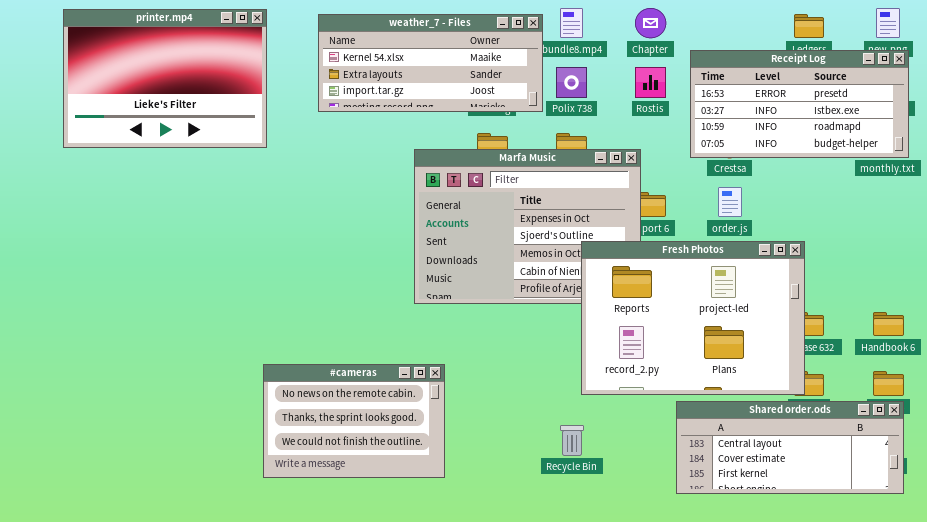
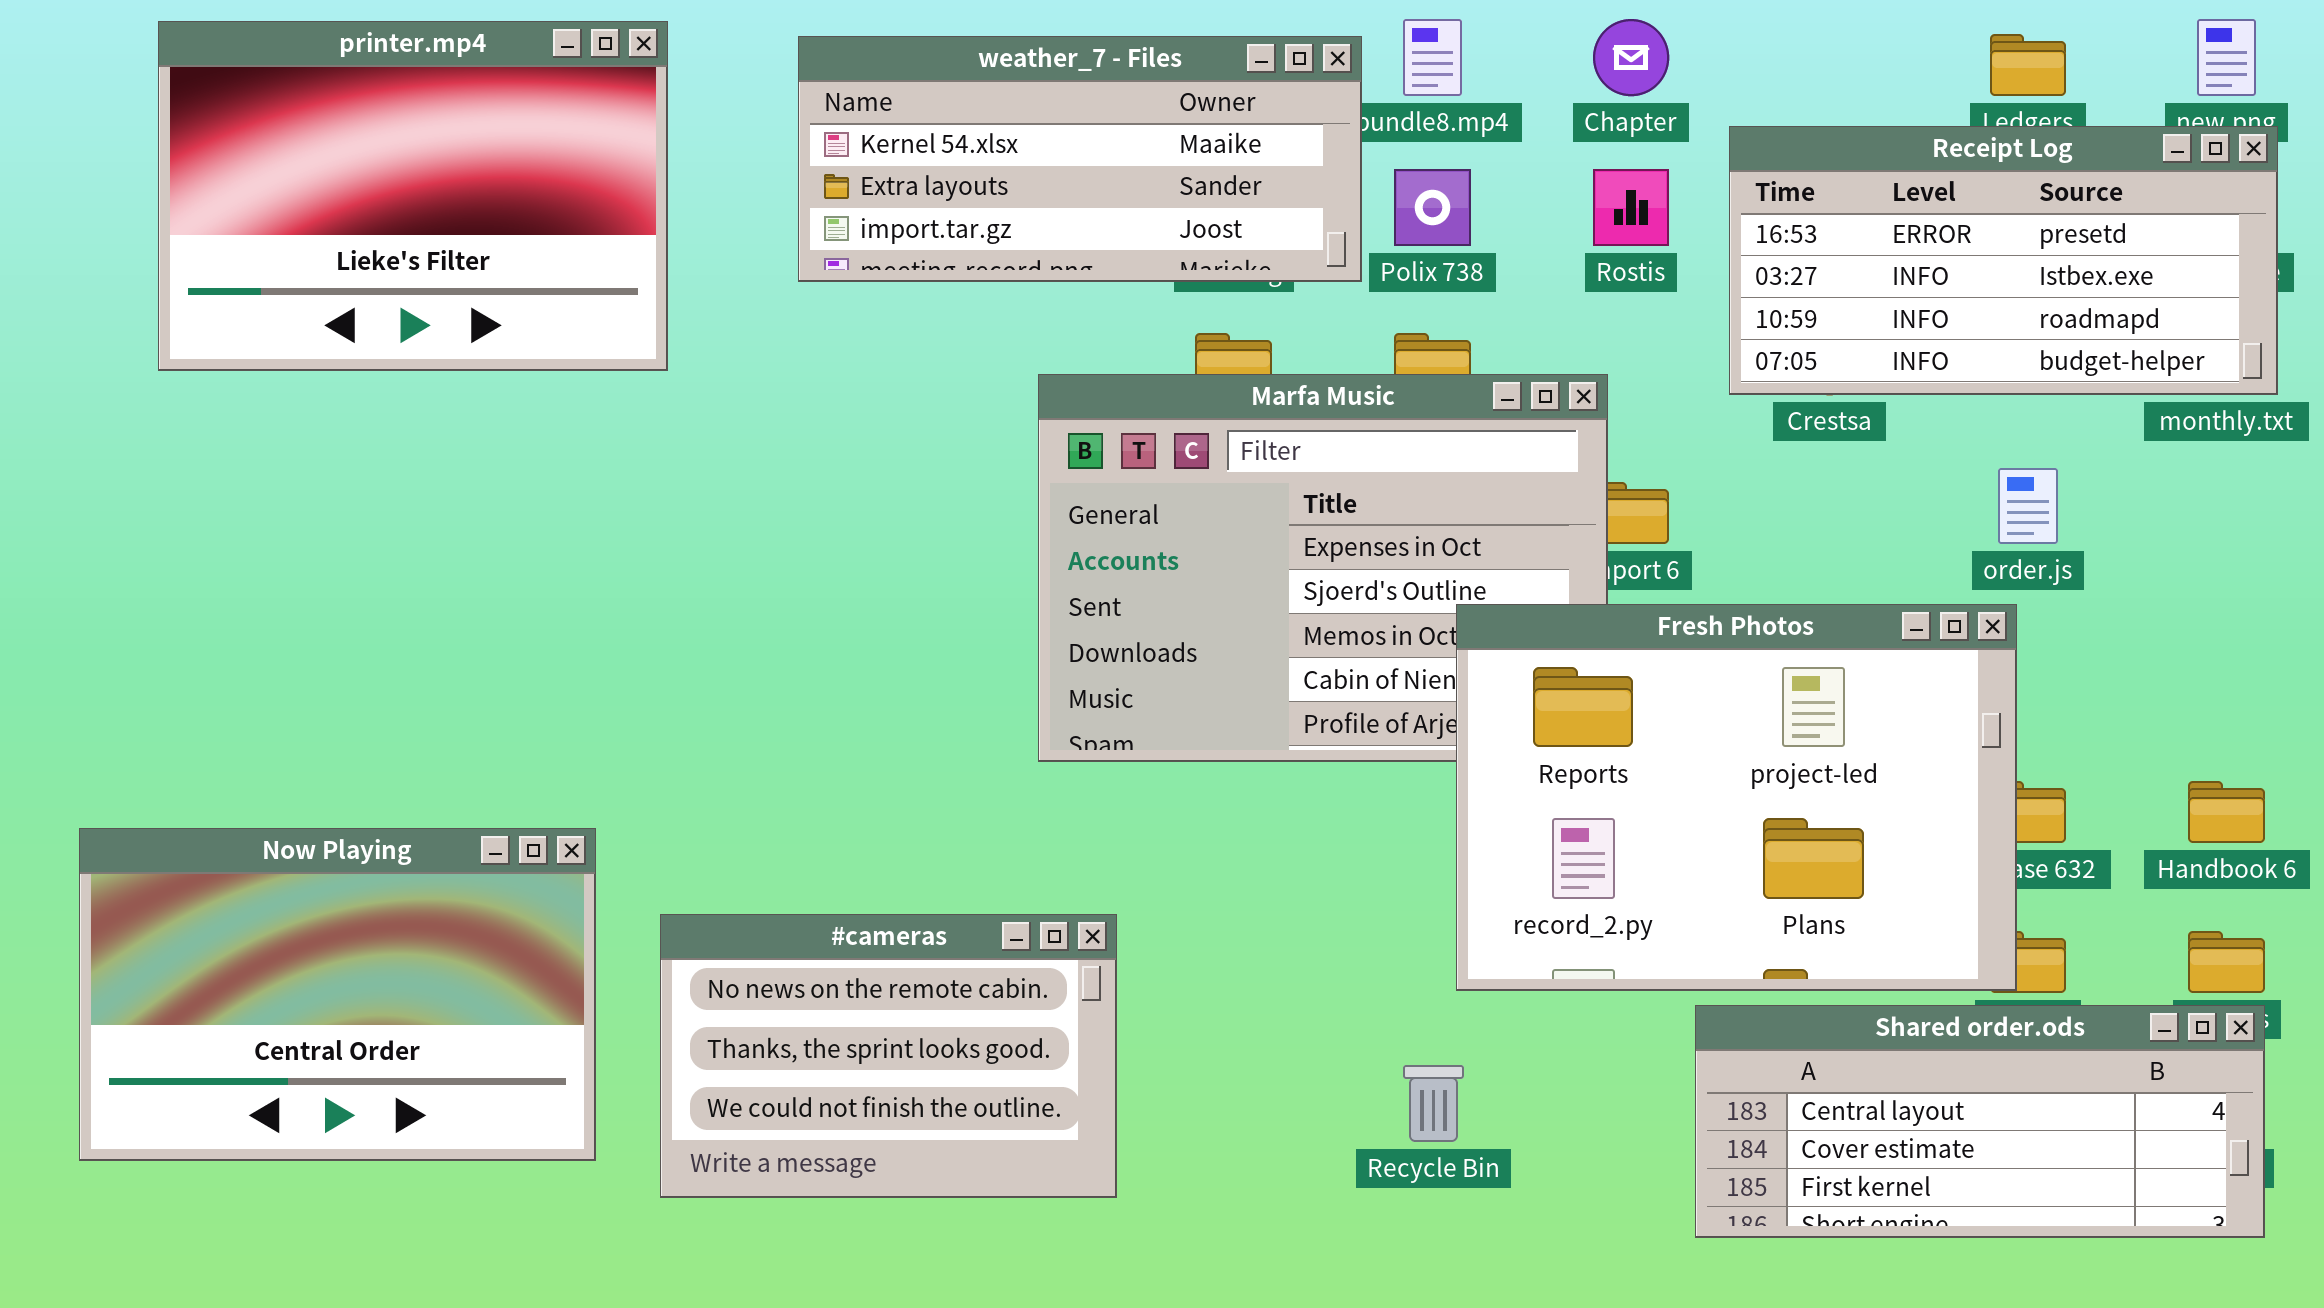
order.js: [718,187,742,217] -> [1998,468,2058,544], moved
Now Playing: none -> [79,828,596,1161], opened

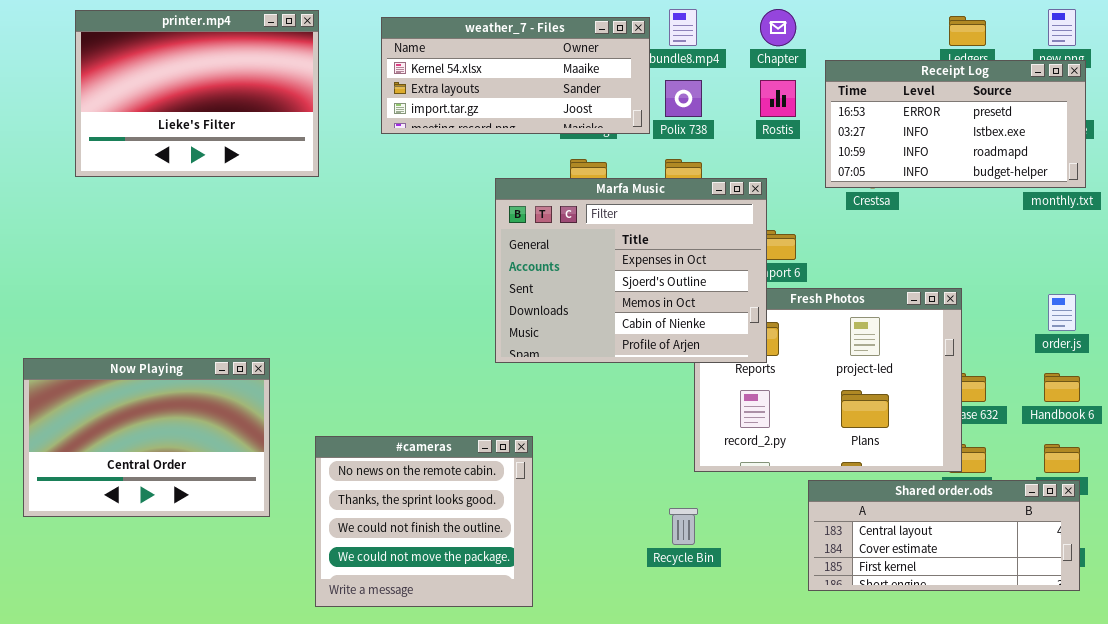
Marfa Music: [1038,374,1608,762] -> [495,178,767,363], raised
order.js: [1998,468,2058,544] -> [1048,294,1076,331], moved
Now Playing: [79,828,596,1161] -> [23,358,270,517], moved
#cameras: [660,914,1117,1198] -> [315,436,533,607], resized

